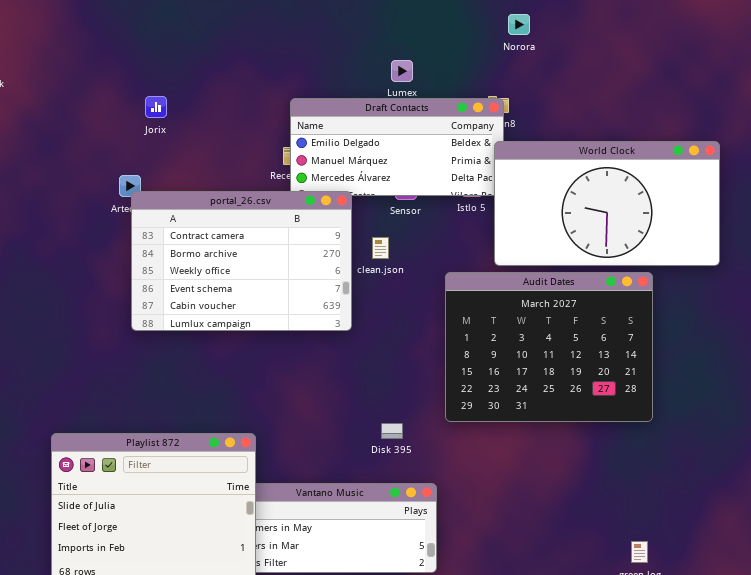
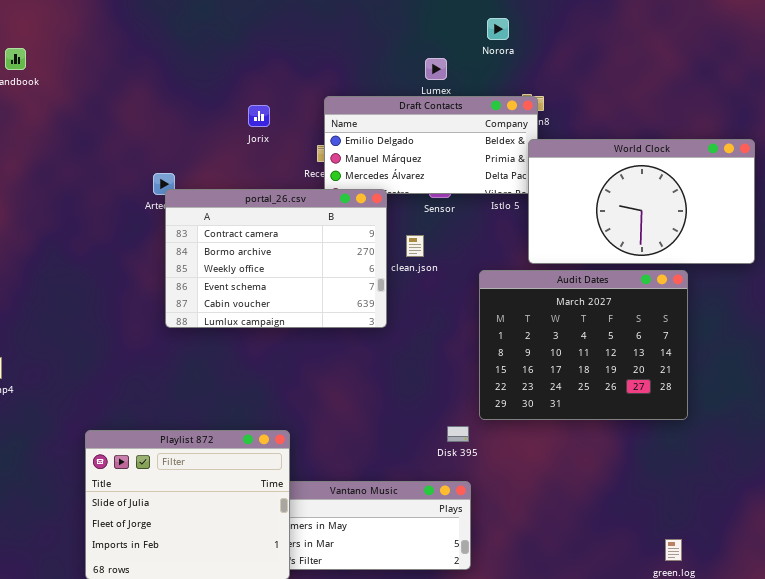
Norora: [508,14,530,35] -> [487,18,509,40], moved
Jorix: [145,96,167,118] -> [248,105,270,127], moved
Disk 395: [381,423,403,439] -> [447,426,469,442], moved

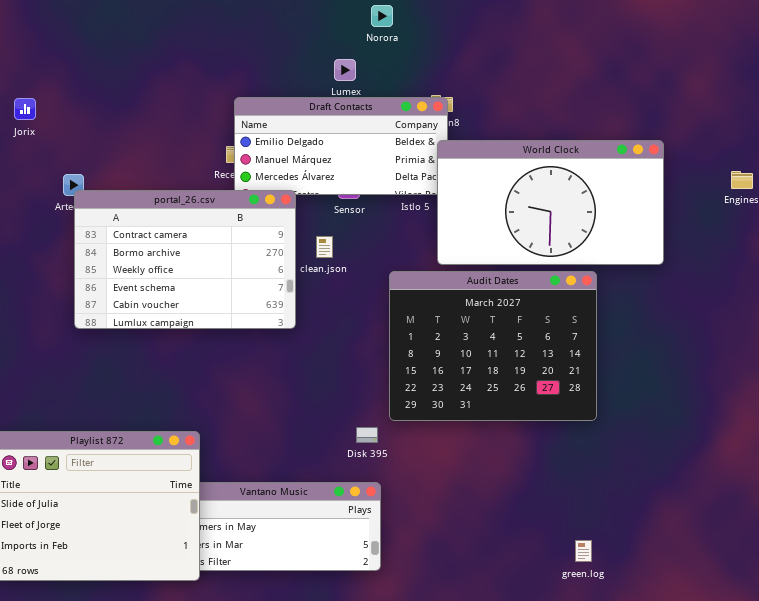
Norora: [487,18,509,40] -> [371,5,393,27], moved
Jorix: [248,105,270,127] -> [14,98,36,120], moved

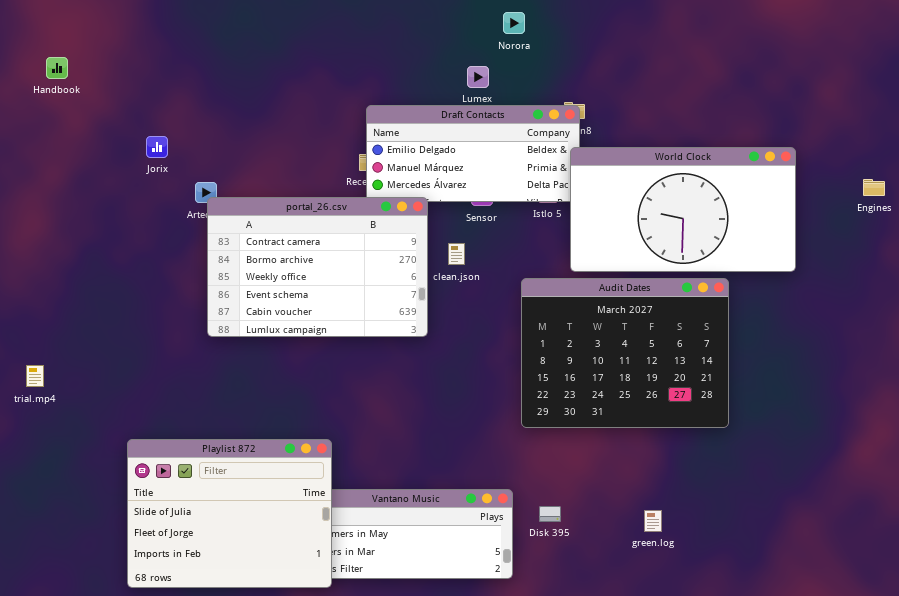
Jorix: [14,98,36,120] -> [146,136,168,158], moved
Disk 395: [356,427,378,443] -> [539,506,561,522], moved
green.log: [575,540,592,562] -> [644,510,662,532], moved

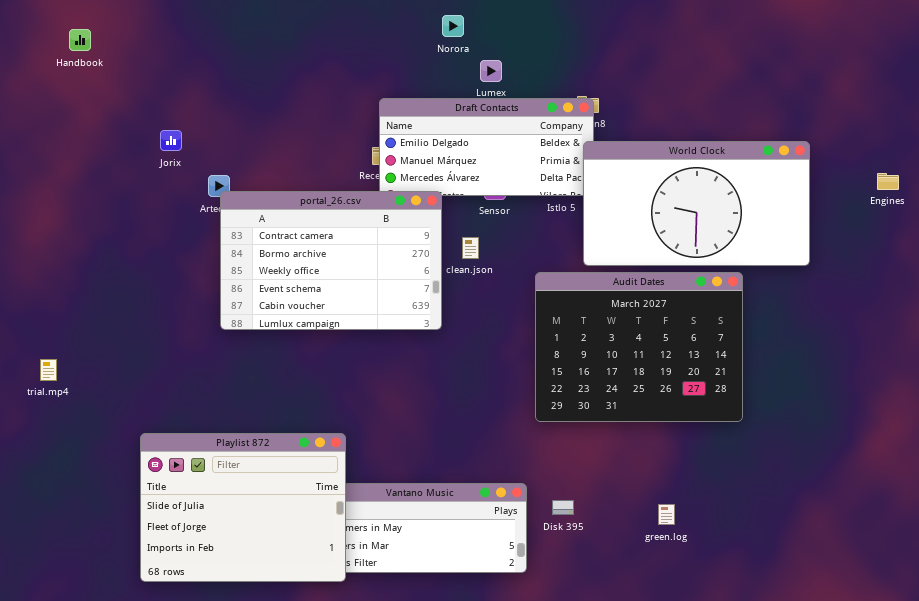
Norora: [503,12,525,34] -> [442,15,464,37], moved
Handbook: [46,57,68,79] -> [69,29,91,51], moved

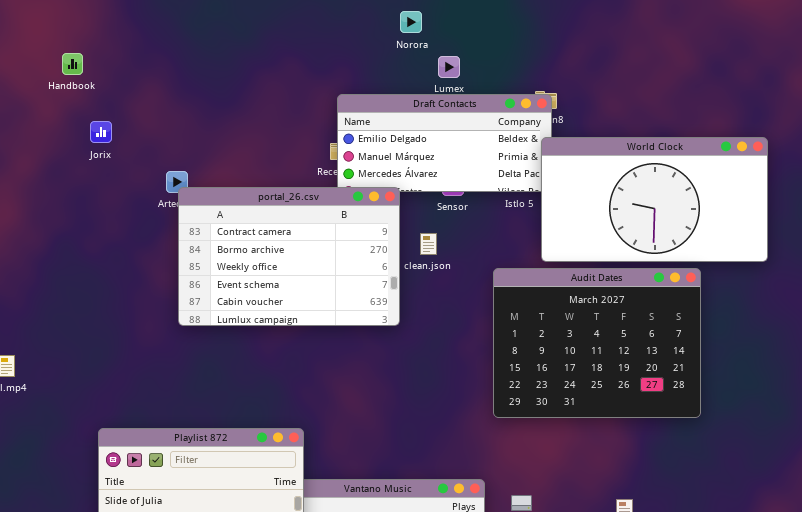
Handbook: [69,29,91,51] -> [62,53,83,75], moved
Jorix: [160,130,182,151] -> [90,121,112,143], moved

